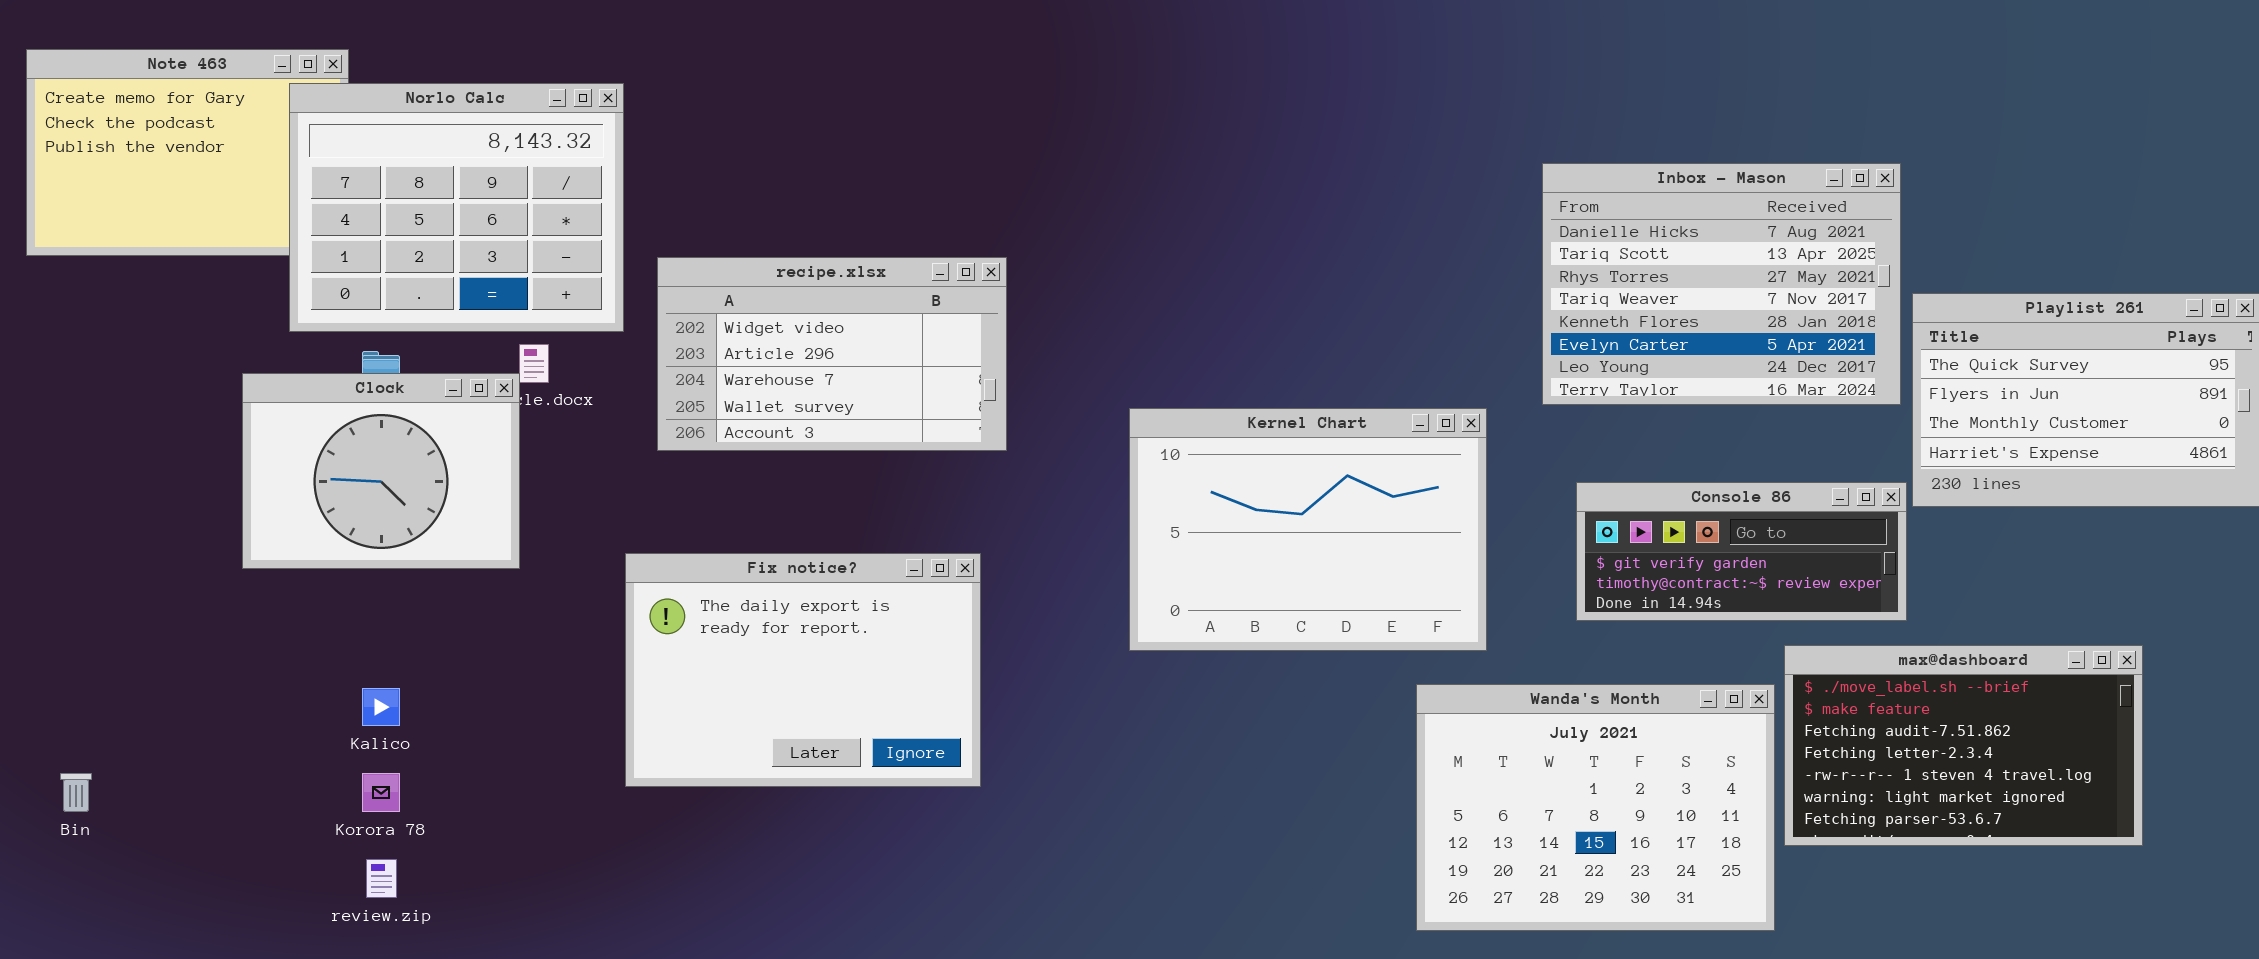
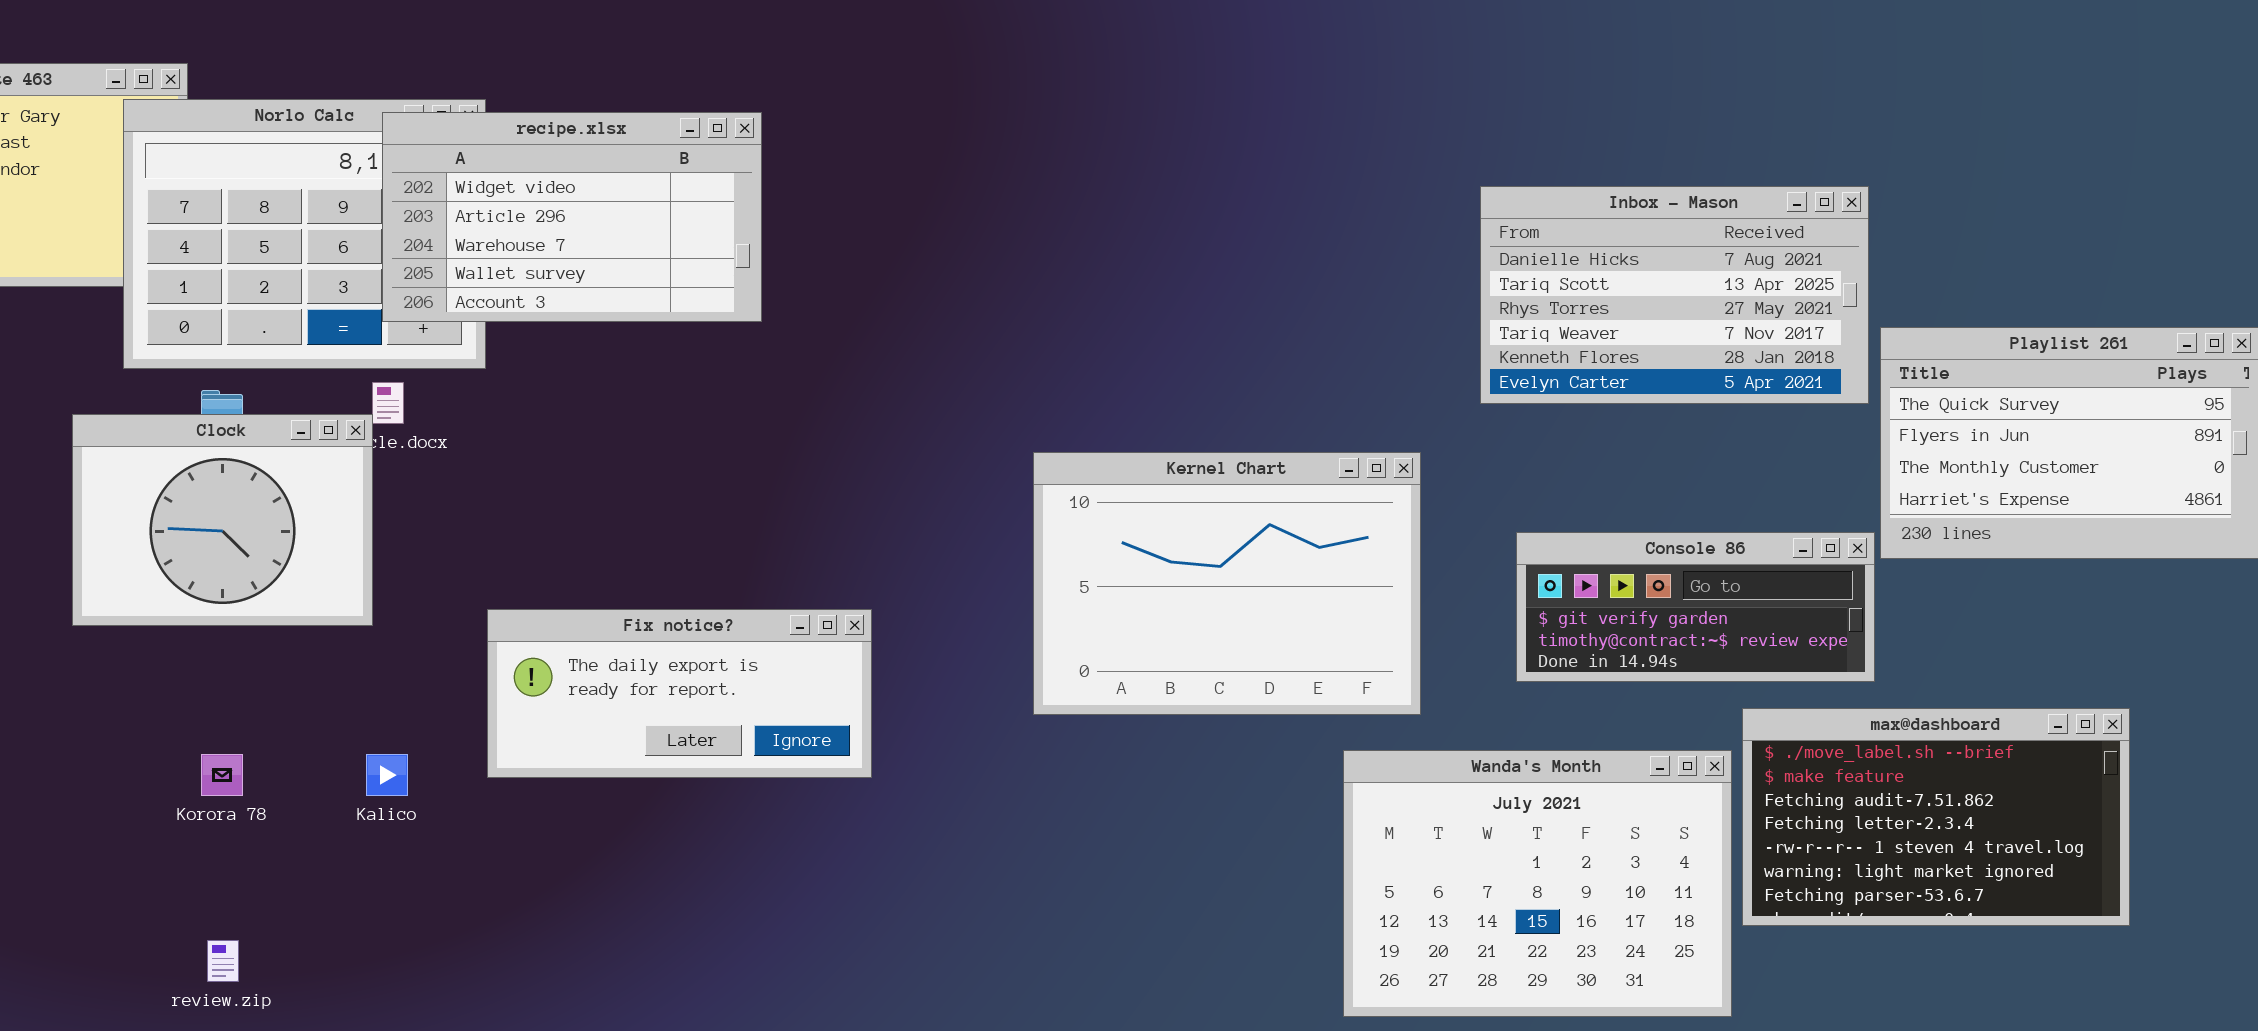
Inbox - Mason: [1542,163,1901,405] -> [1480,186,1869,404], resized
recipe.xlsx: [657,257,1007,451] -> [382,112,762,322], moved
Fix notice?: [625,553,981,787] -> [487,609,872,778], resized
Kalico: [362,688,400,726] -> [366,754,408,796], moved
Korora 78: [362,773,400,812] -> [201,754,243,796], moved

